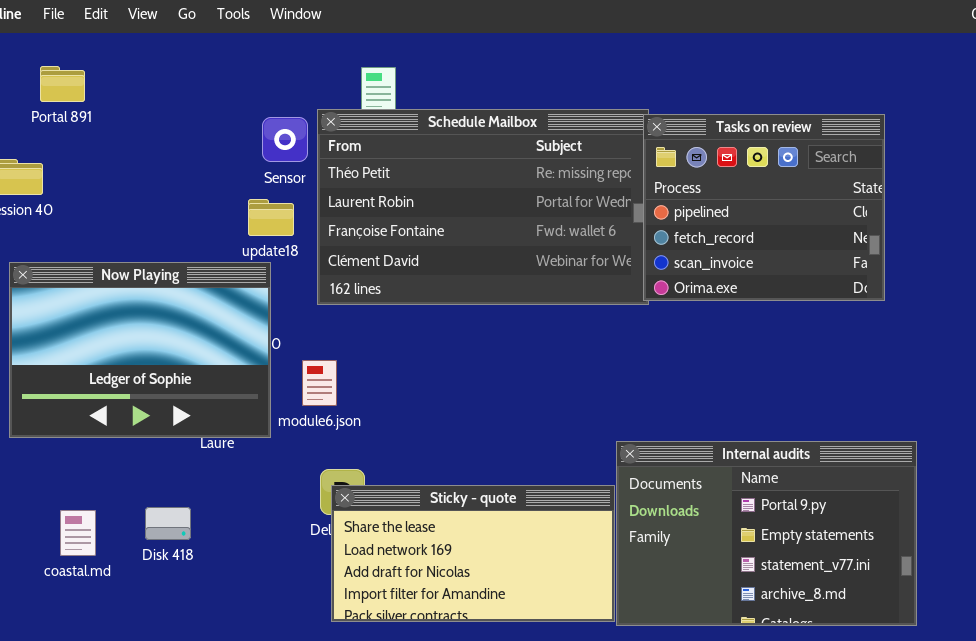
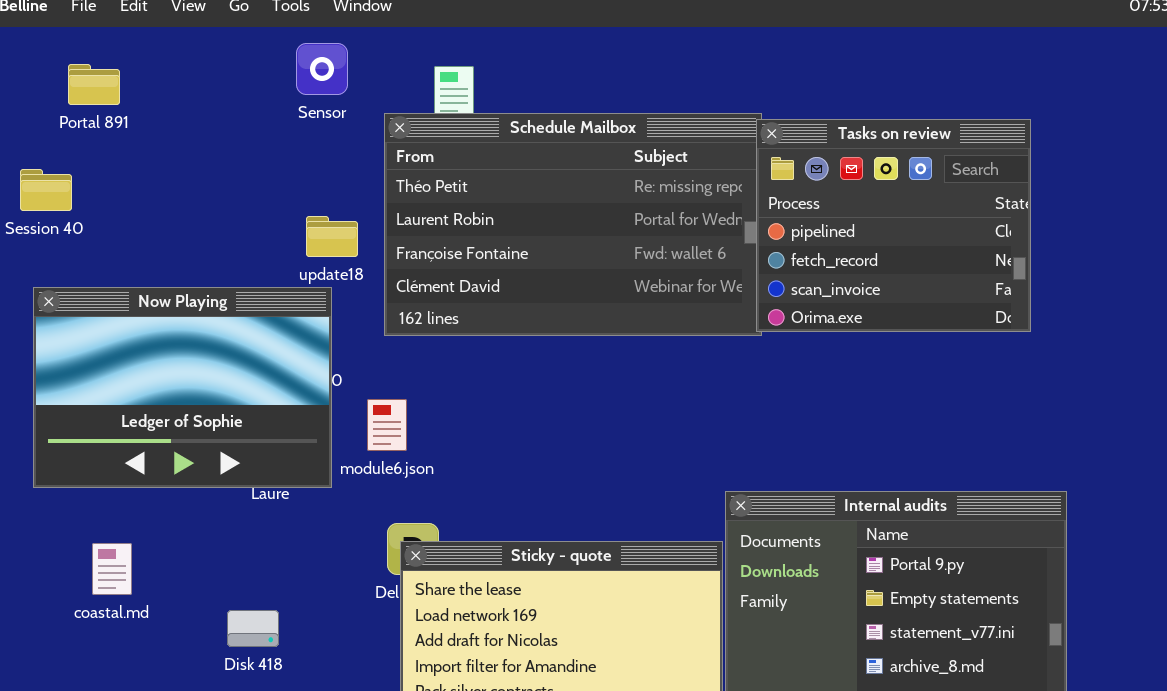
Sensor: [262,117,308,162] -> [296,43,348,95], moved
Disk 418: [145,507,191,540] -> [227,610,279,647], moved
coastal.md: [60,510,96,556] -> [92,543,132,595], moved

